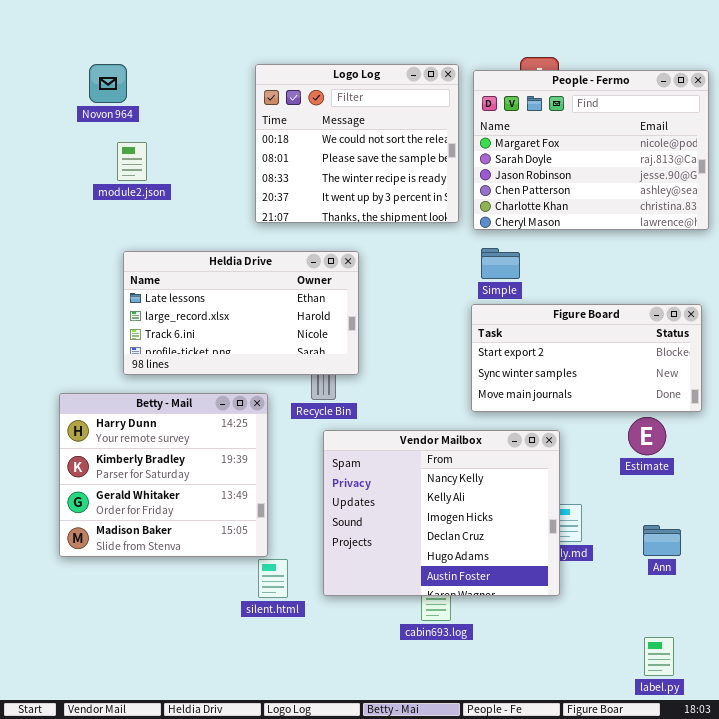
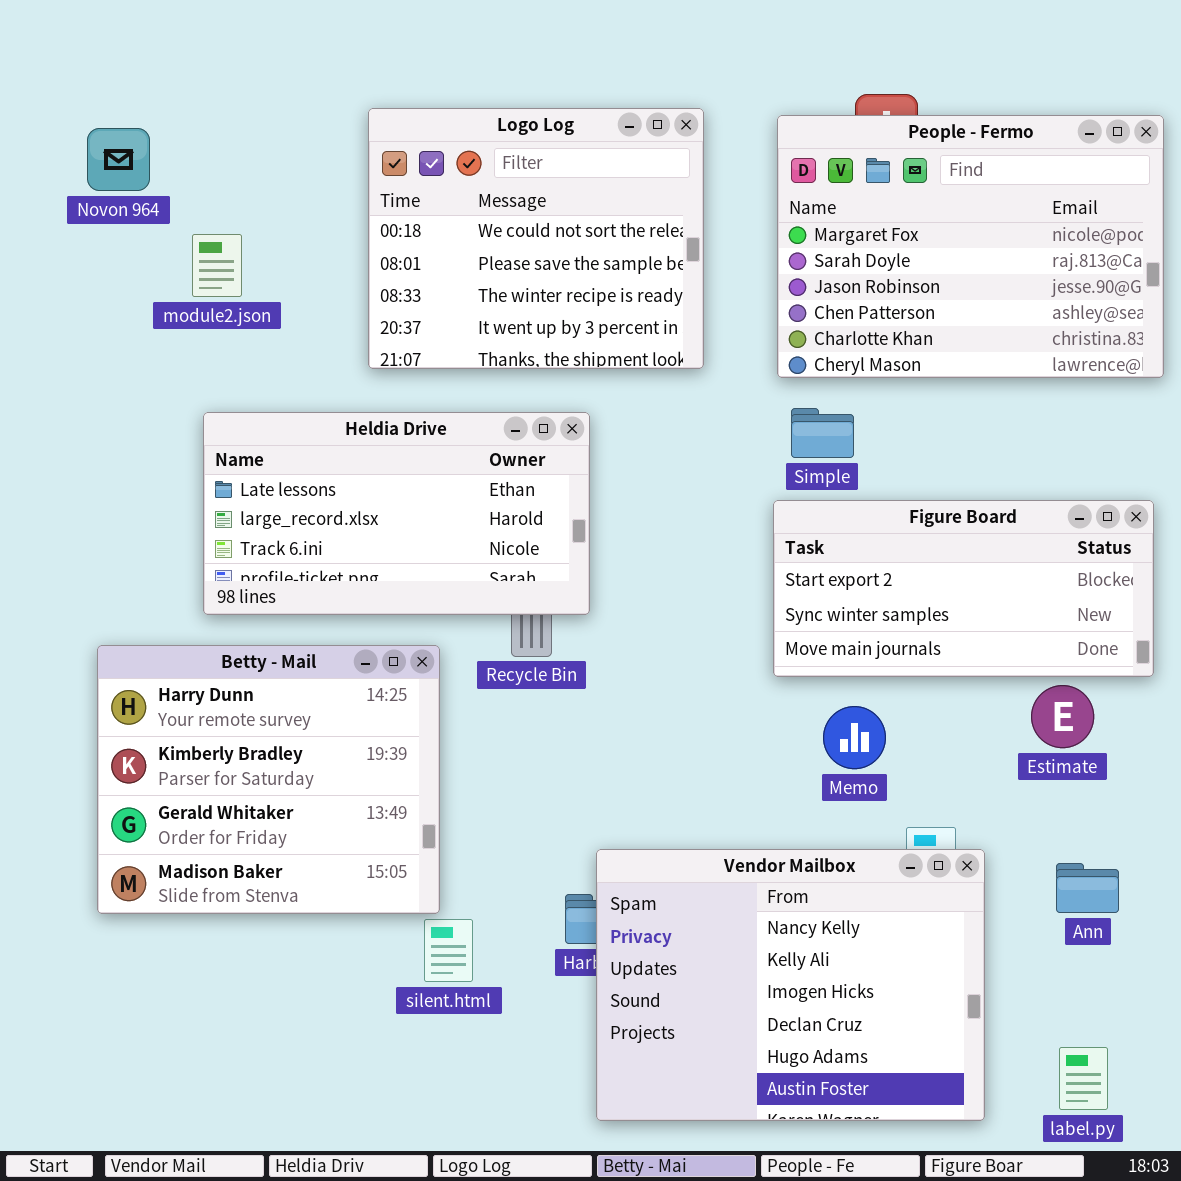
Novon 964: [89,64,127,103] -> [87,128,150,191], moved
Logo Log: [255,64,459,223] -> [368,108,704,369], moved
Vendor Mailbox: [323,430,560,596] -> [596,849,985,1121], moved

